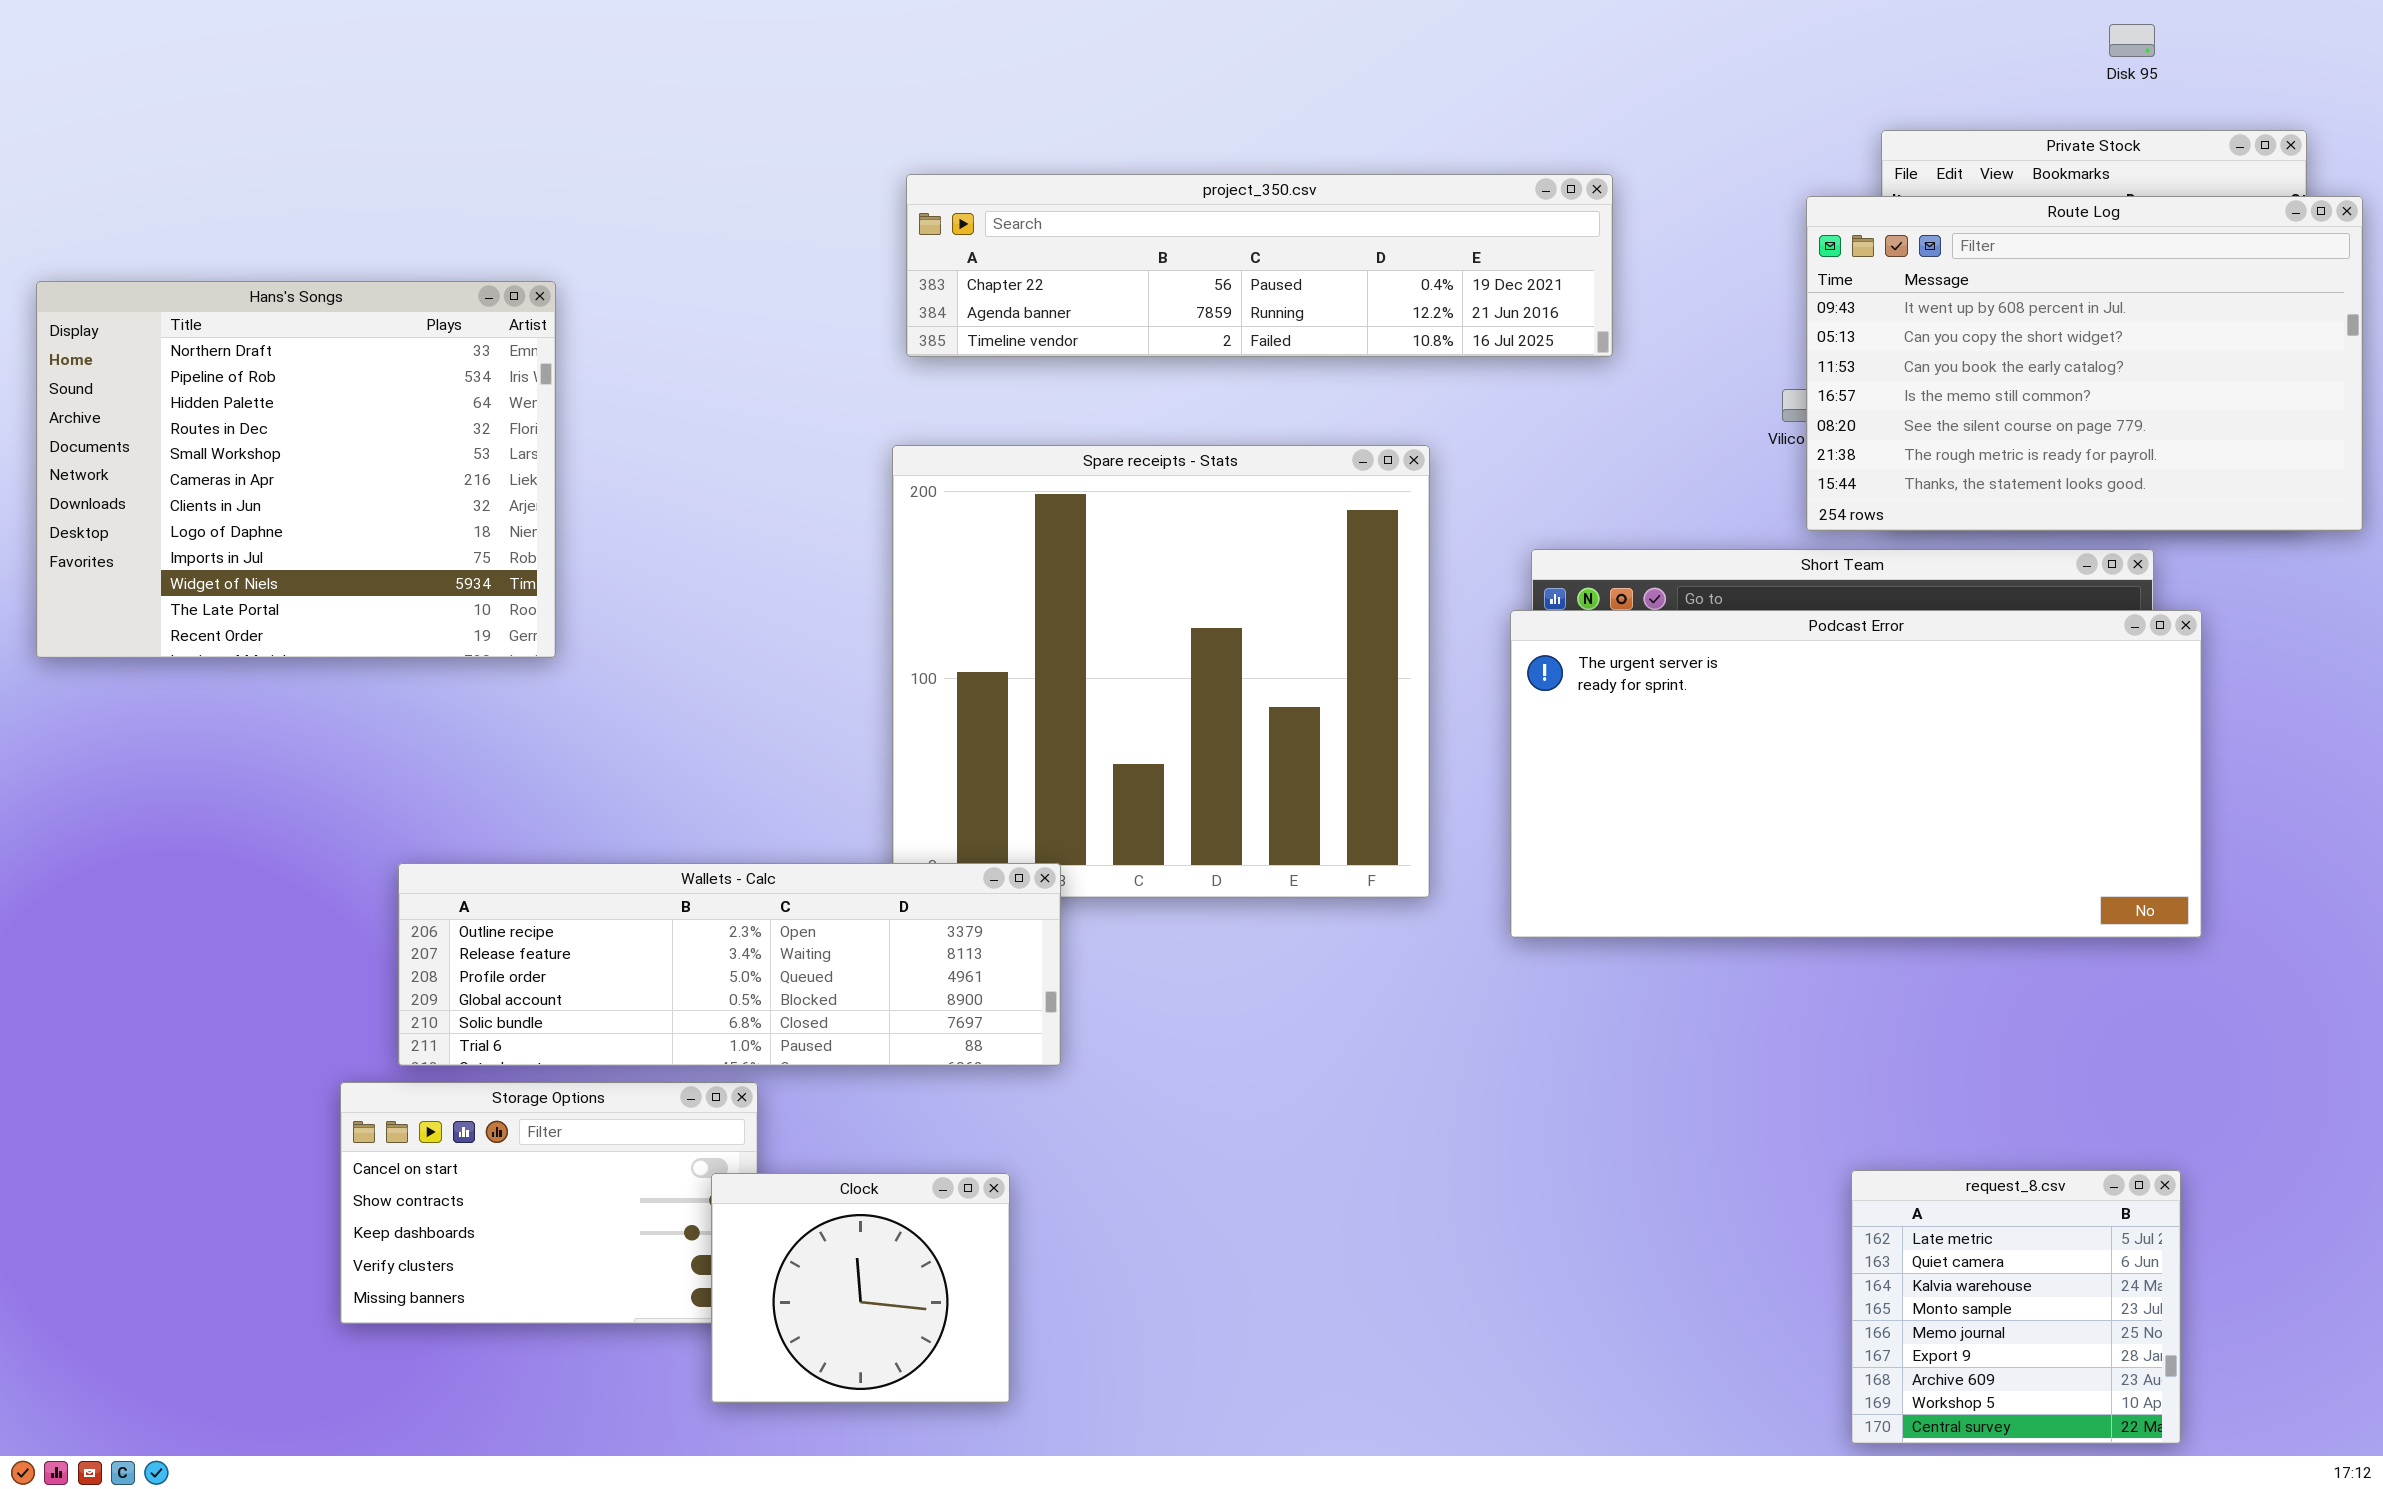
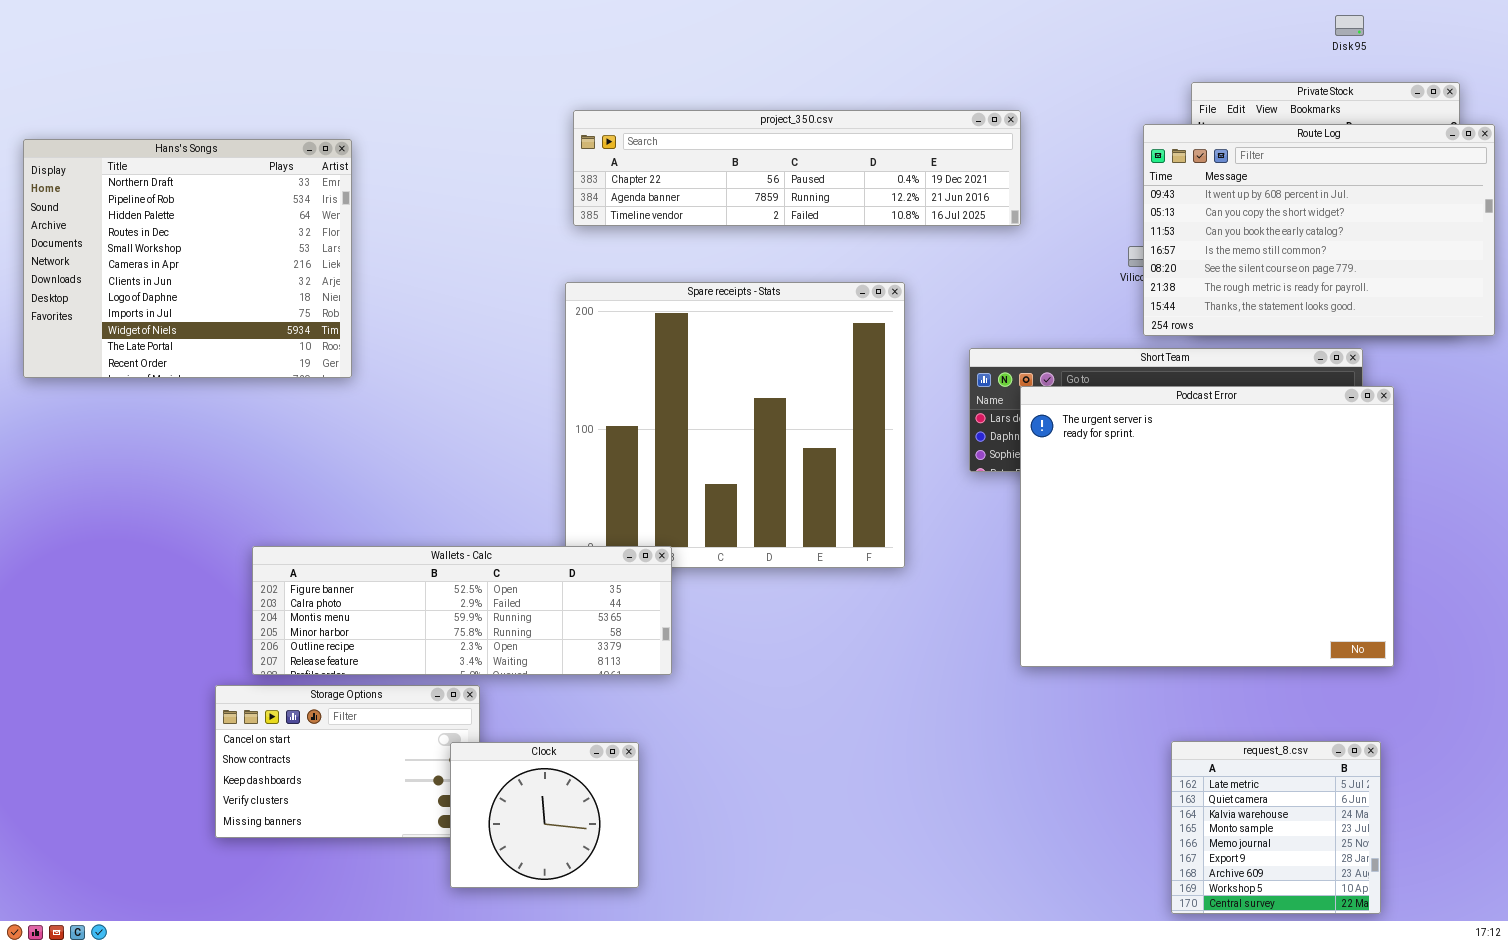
Hans's Songs: [36,281,556,658] -> [23,139,352,378], moved
Podcast Error: [1510,610,2202,938] -> [1020,386,1394,667], resized
Wallets - Calc: [398,863,1061,1066] -> [252,546,672,675], scrolled up 4 rows

